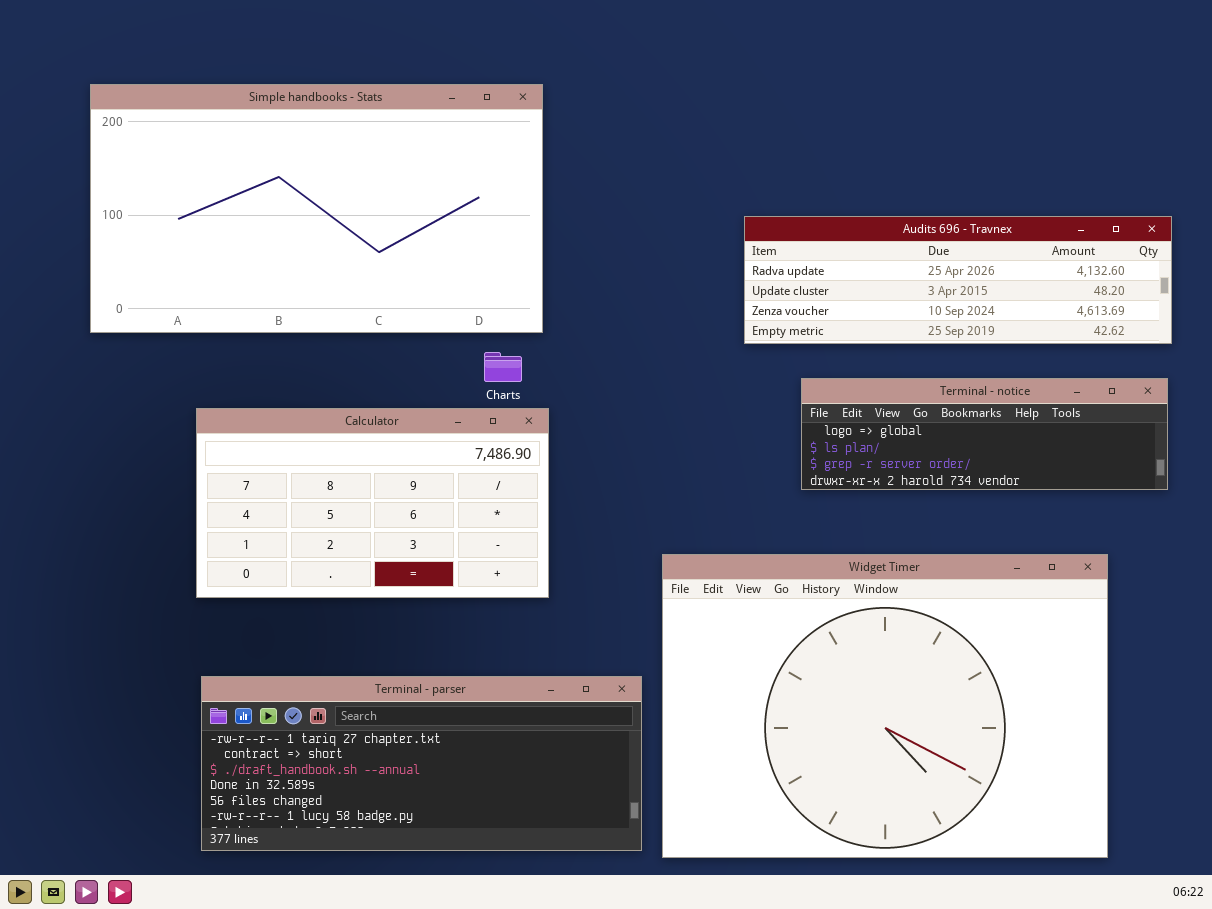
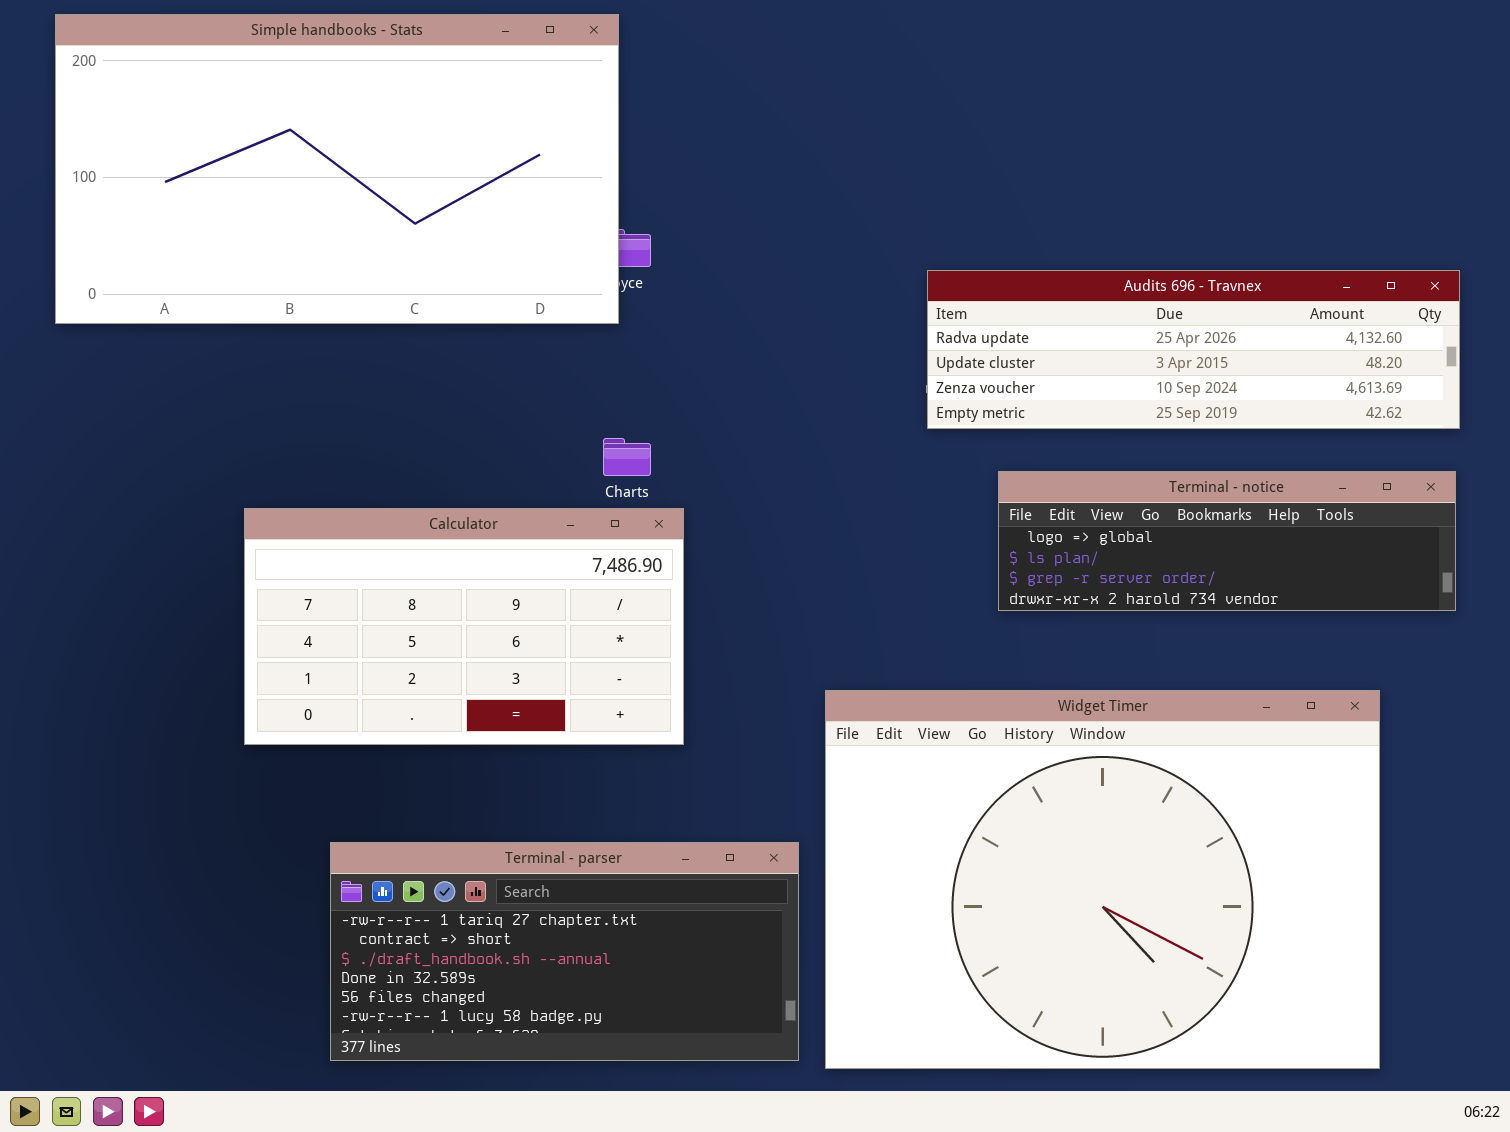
Simple handbooks - Stats: [90,84,543,333] -> [55,14,619,324], moved
Terminal - parser: [201,676,642,851] -> [330,842,799,1061], resized

